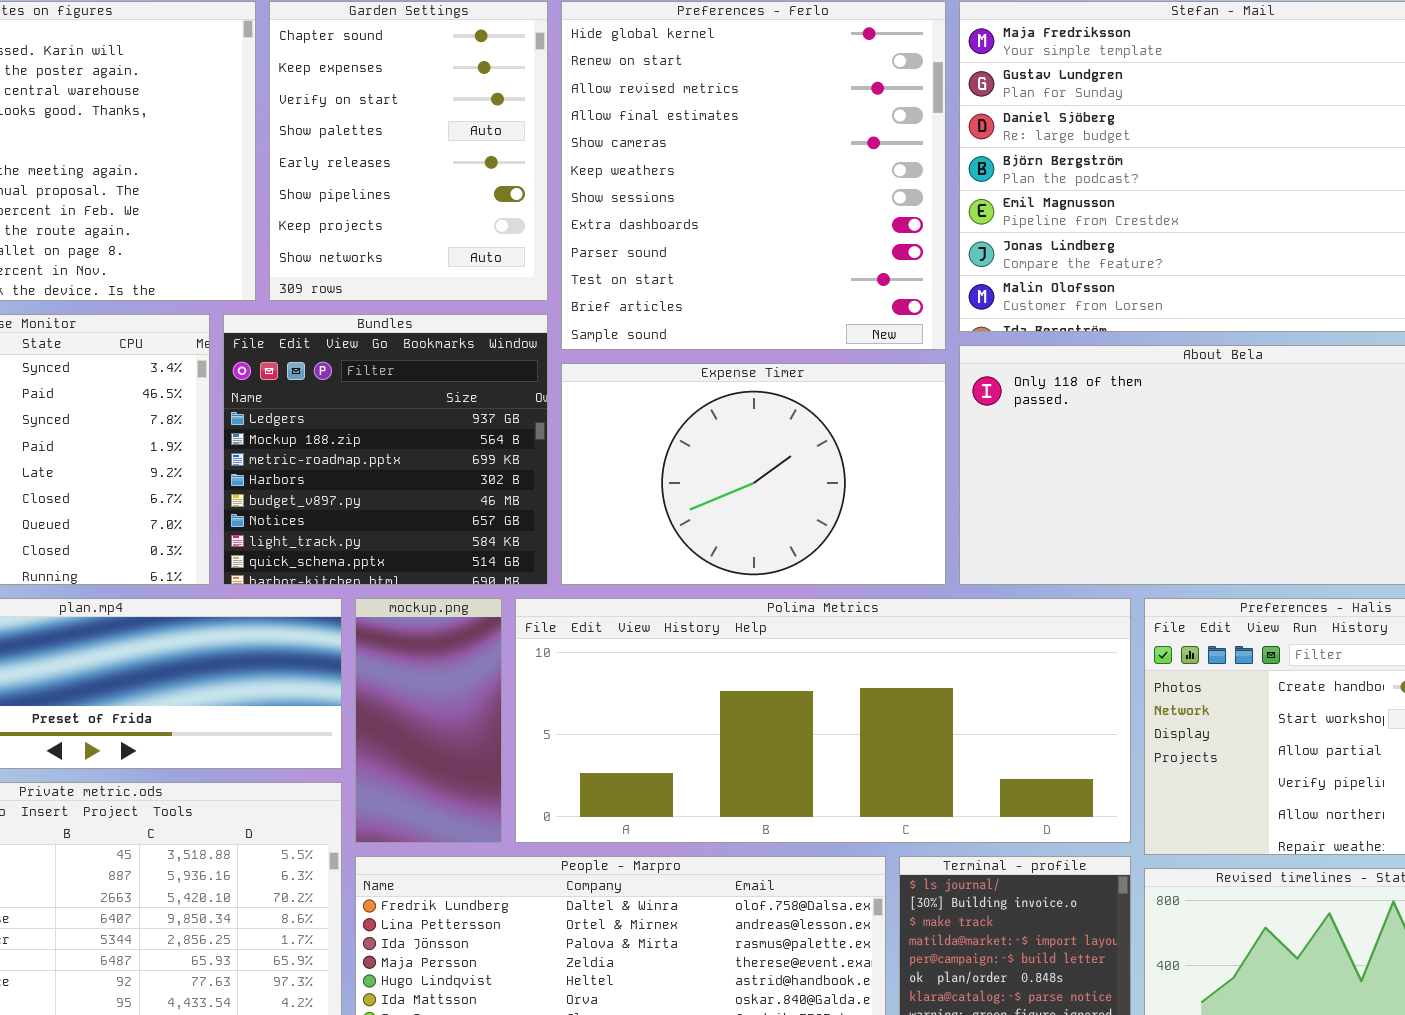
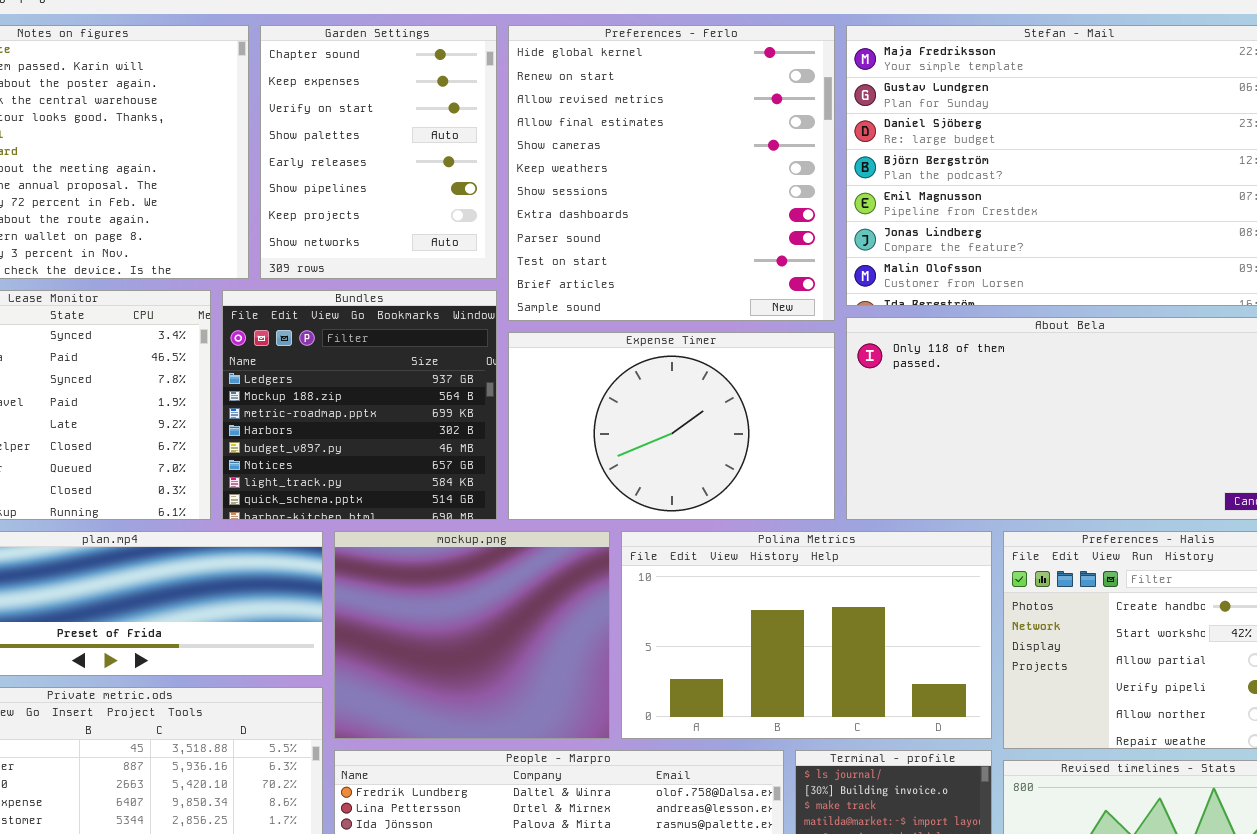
mockup.png: [355,598,502,843] -> [334,531,610,739], resized
Polima Metrics: [515,598,1131,843] -> [621,531,992,739], resized

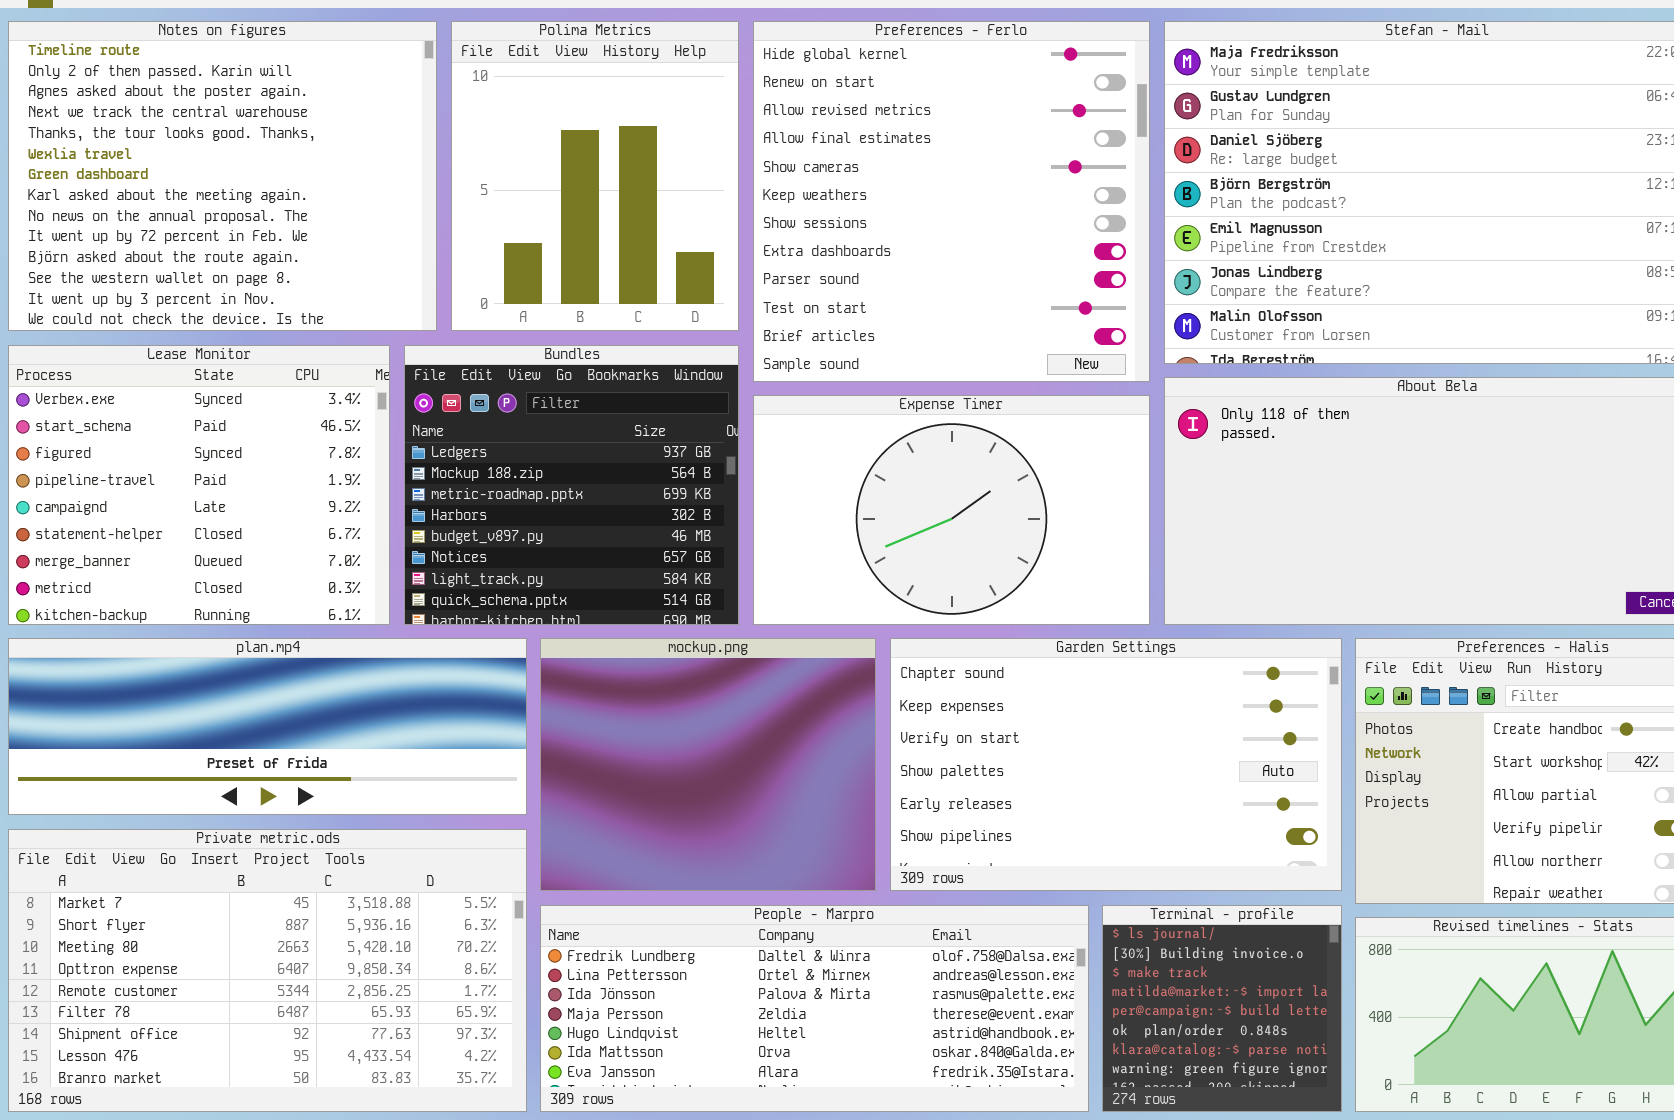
Garden Settings: [260,25,497,279] -> [890,638,1342,891], moved, resized
Polima Metrics: [621,531,992,739] -> [451,21,739,331], moved, resized

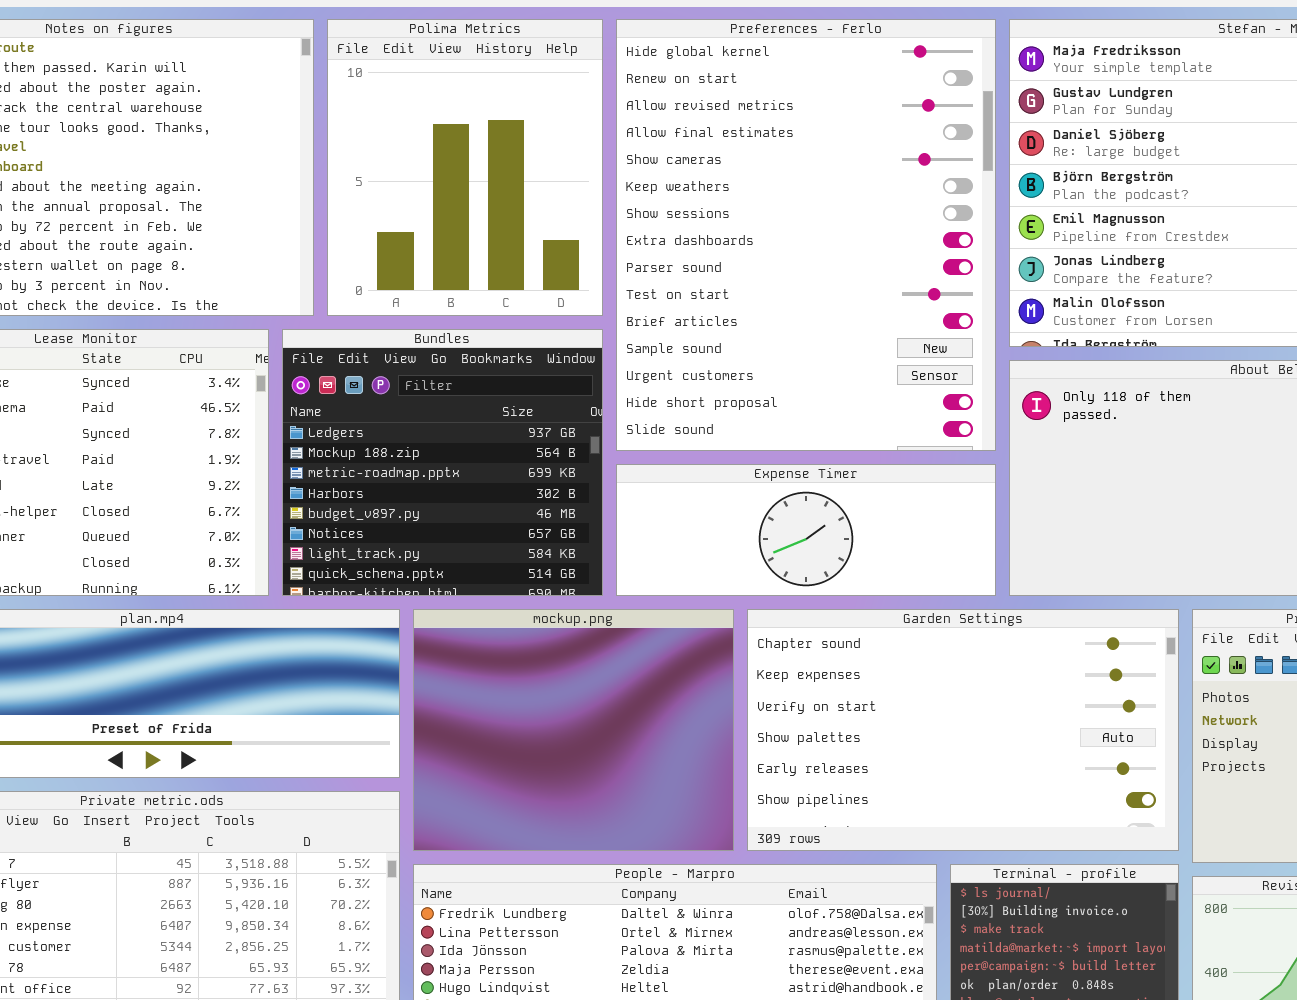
Preferences - Ferlo: [753,21,1150,382] -> [616,19,996,451], resized
Expense Timer: [753,395,1150,625] -> [616,464,996,596], resized

